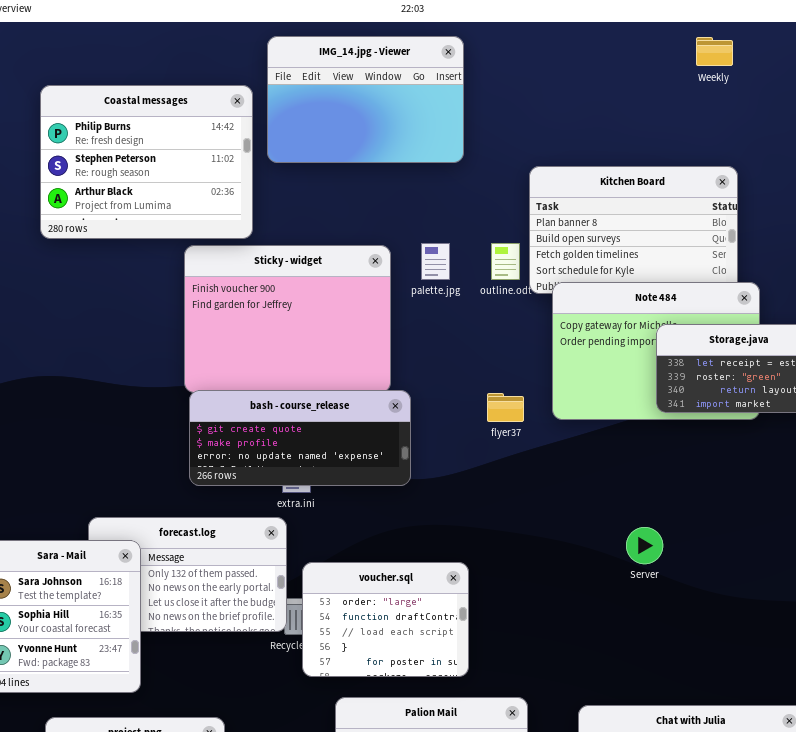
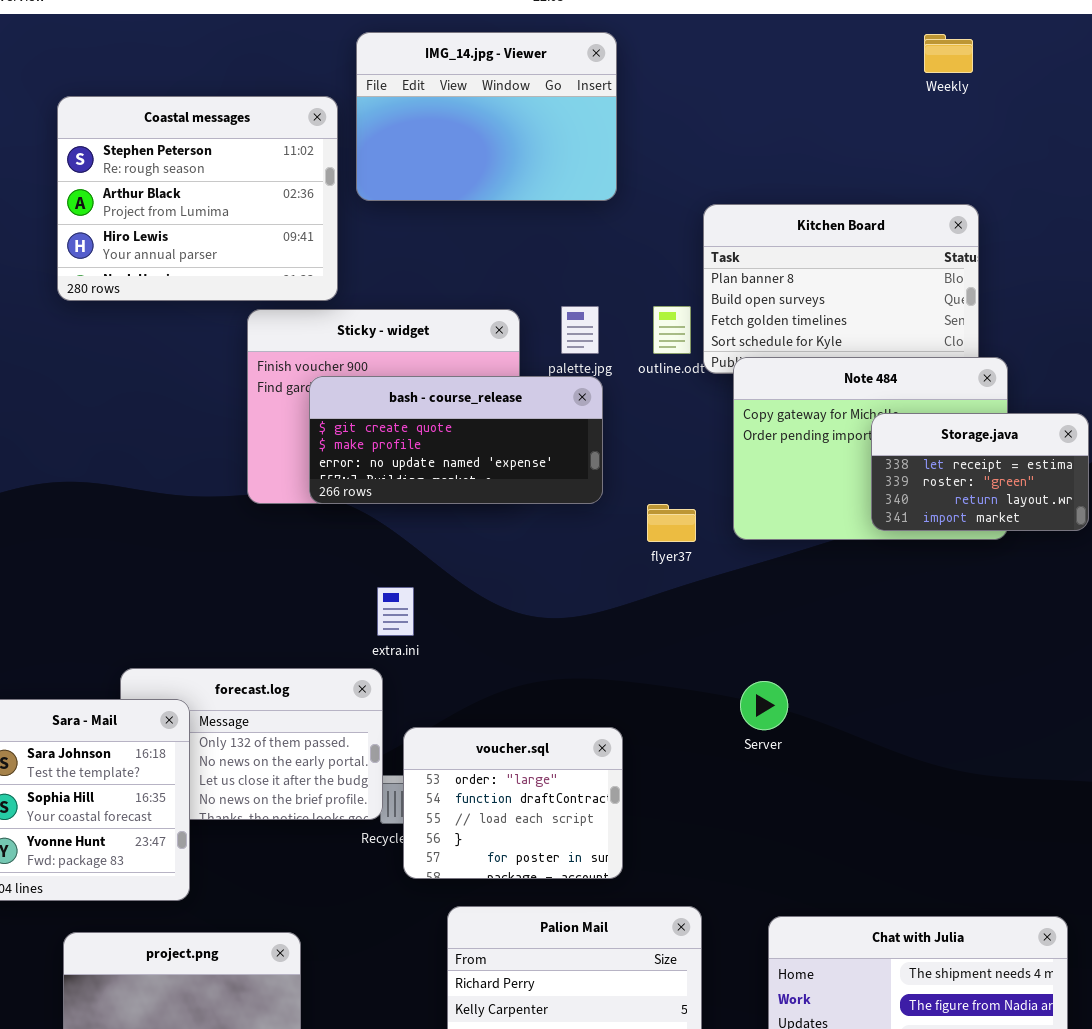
Coastal messages: [40,85,253,239] -> [57,96,338,301], scrolled down 1 row
bash - course_release: [189,390,411,486] -> [309,376,603,504], moved
Server: [626,527,663,564] -> [740,681,788,730], moved

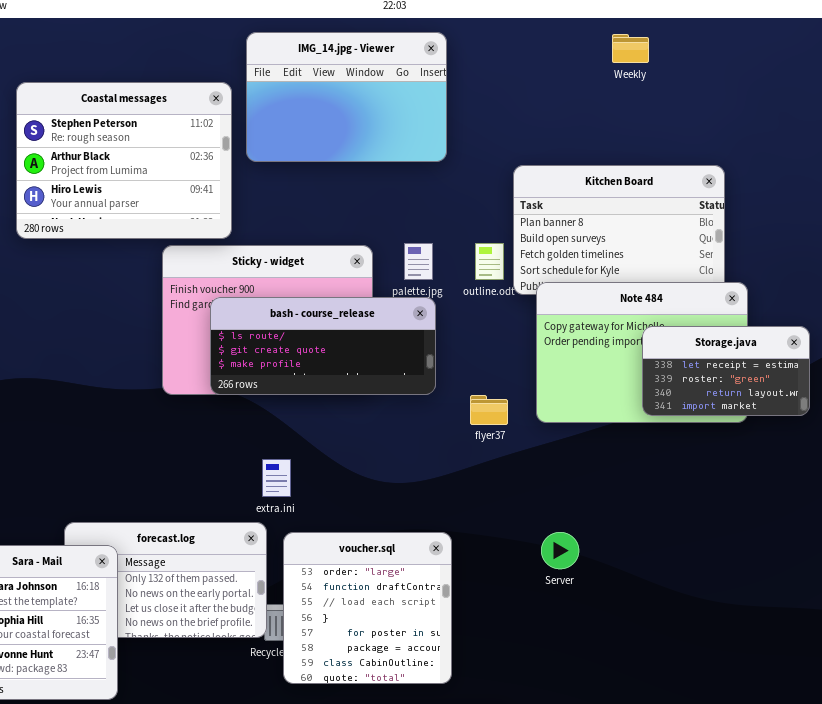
Weekly: [924,34,973,73] -> [612,34,649,63], moved
bash - course_release: [309,376,603,504] -> [210,297,436,395], scrolled up 1 row
voucher.sql: [403,727,623,879] -> [283,532,452,684], resized

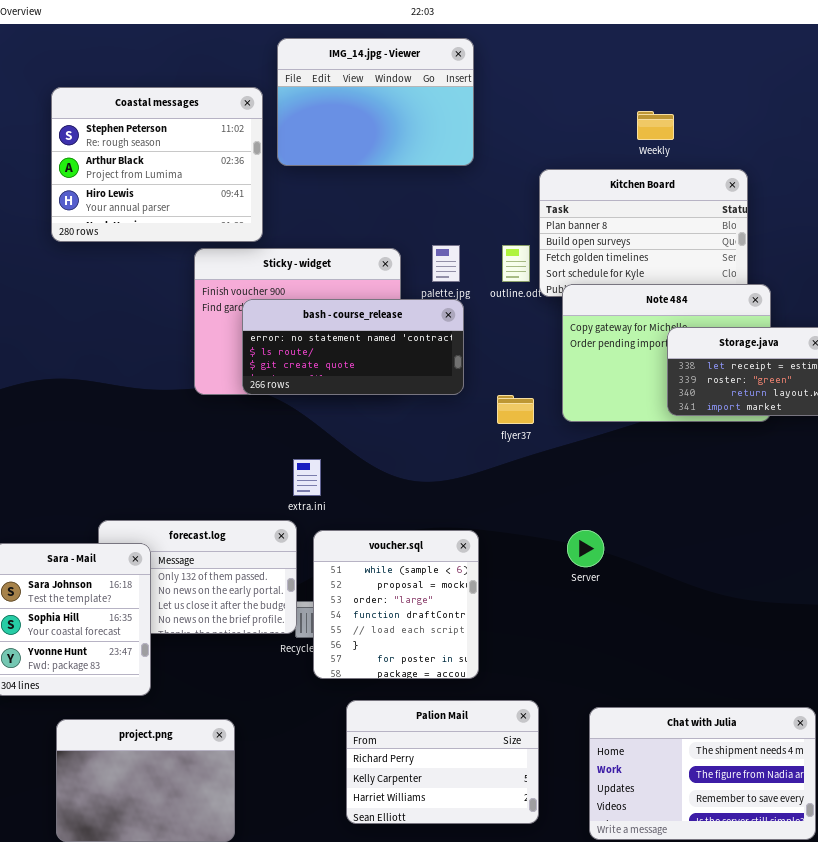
Weekly: [612,34,649,63] -> [637,111,674,140], moved
bash - course_release: [210,297,436,395] -> [242,299,464,395], scrolled up 1 row
voucher.sql: [283,532,452,684] -> [313,530,479,679], scrolled up 2 rows

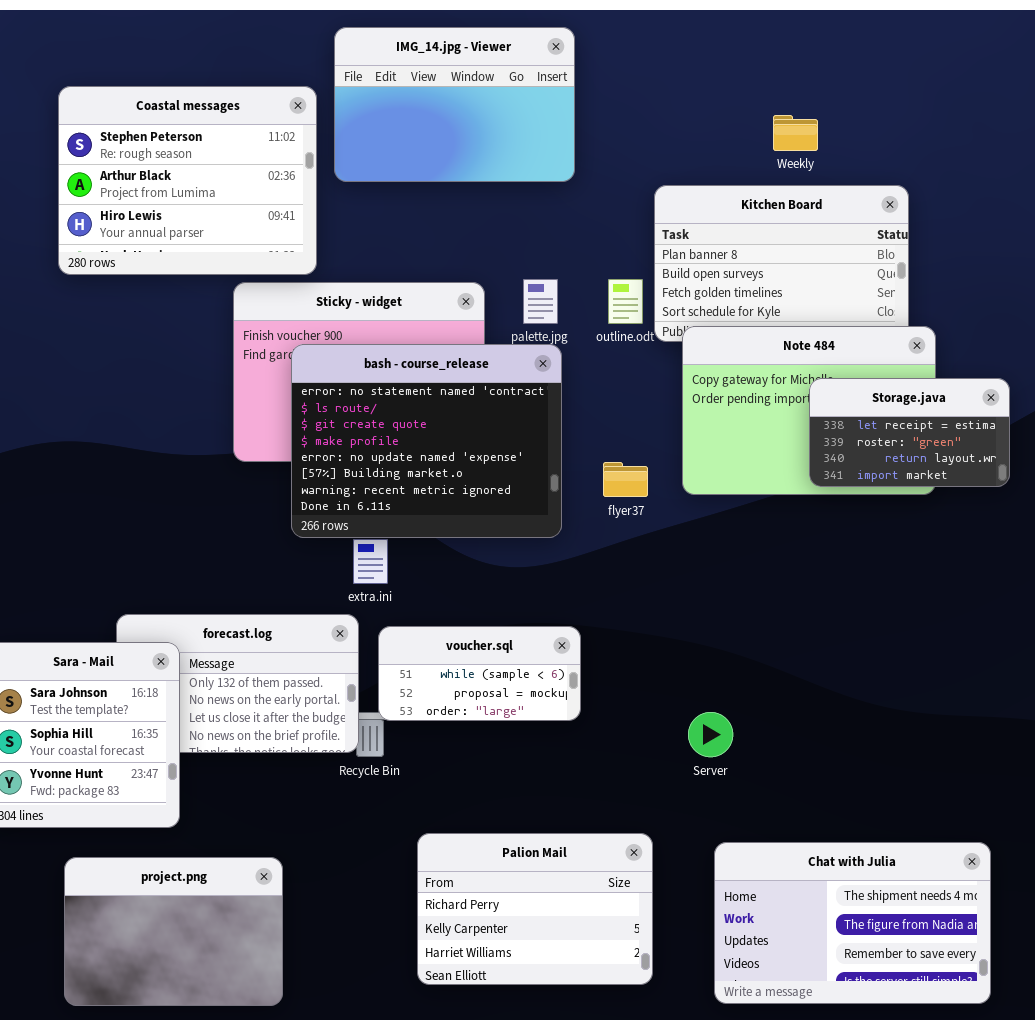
bash - course_release: [242,299,464,395] -> [291,344,562,538], resized
Server: [567,530,604,567] -> [688,712,733,757], moved
voucher.sql: [313,530,479,679] -> [378,626,581,721], resized

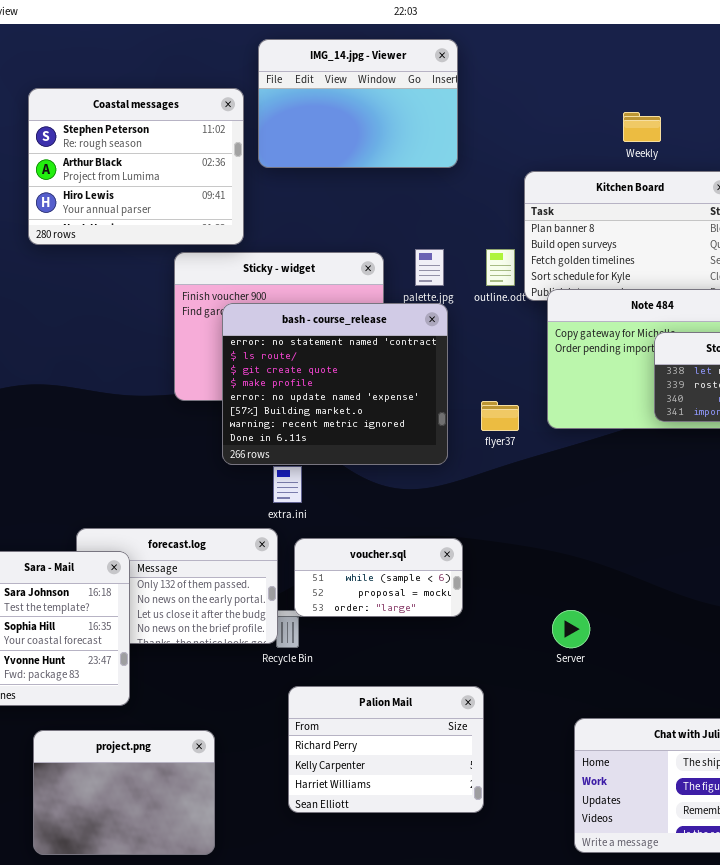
Palion Mail: [417,833,653,985] -> [288,686,484,813], moved

